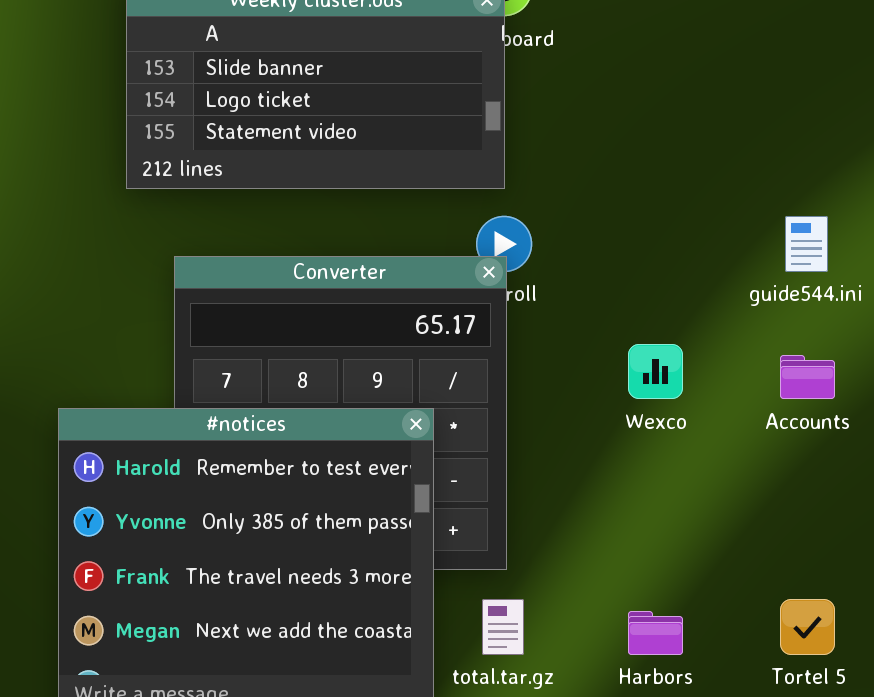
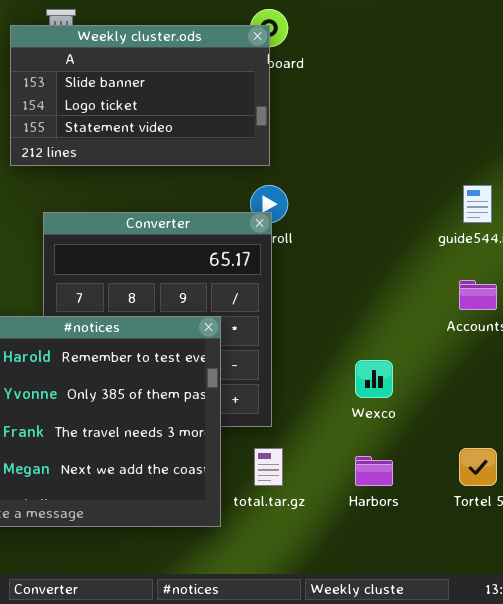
Wexco: [628,344,683,399] -> [355,360,393,398], moved

